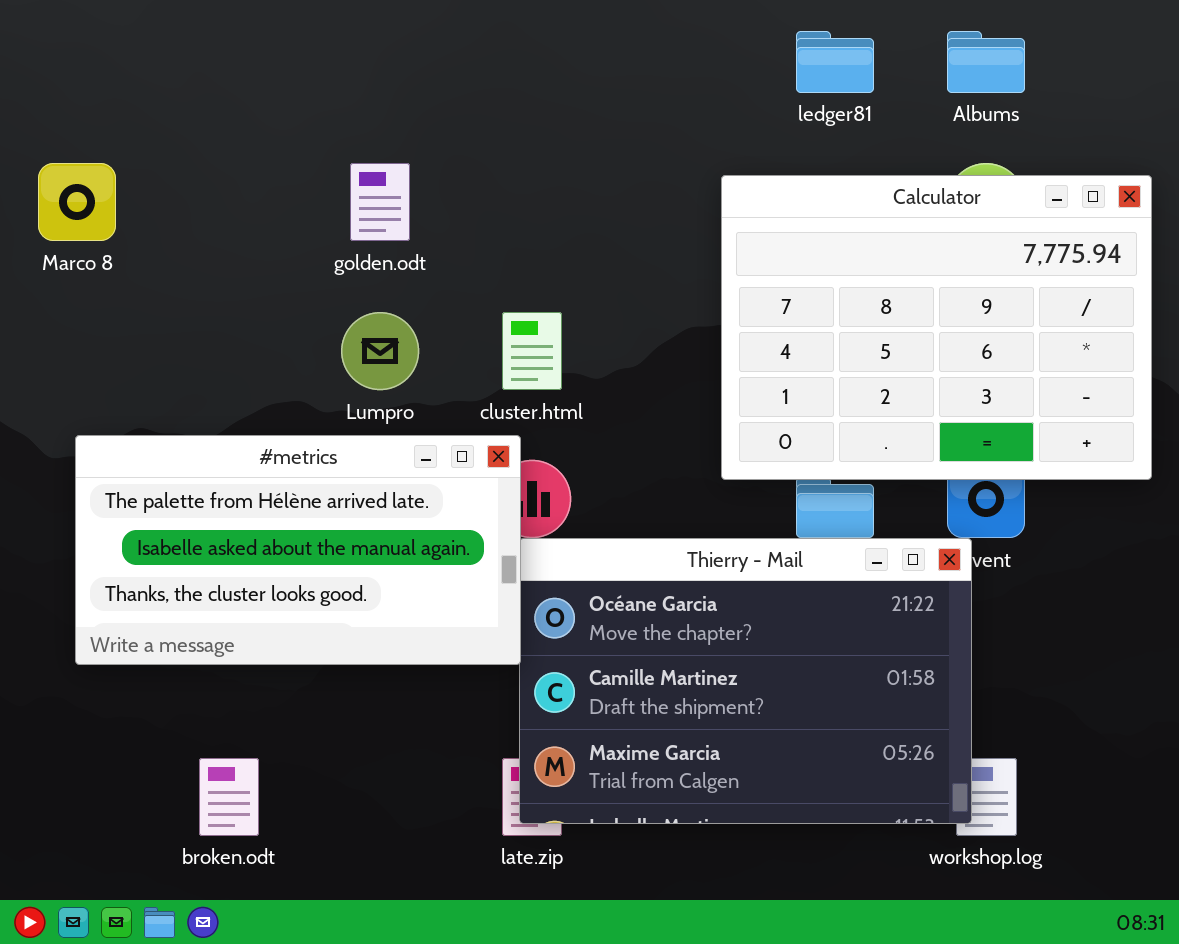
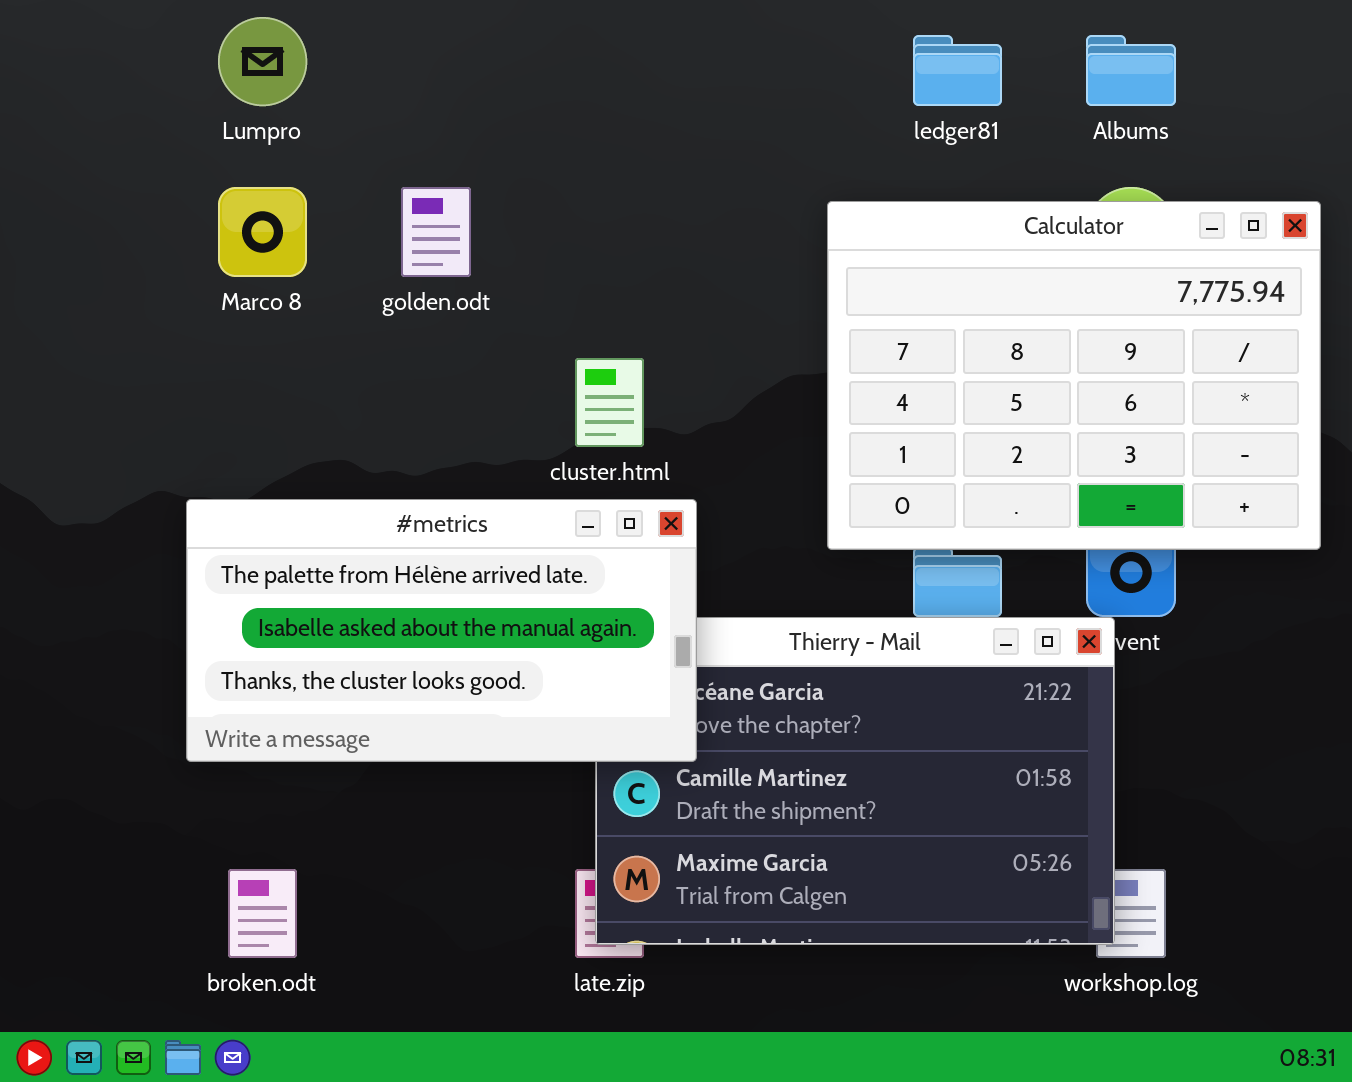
Marco 8: [38,163,116,241] -> [218,187,307,277], moved
Lumpro: [341,312,419,390] -> [218,17,307,106], moved
#metrics: [75,435,521,665] -> [186,499,697,762], moved

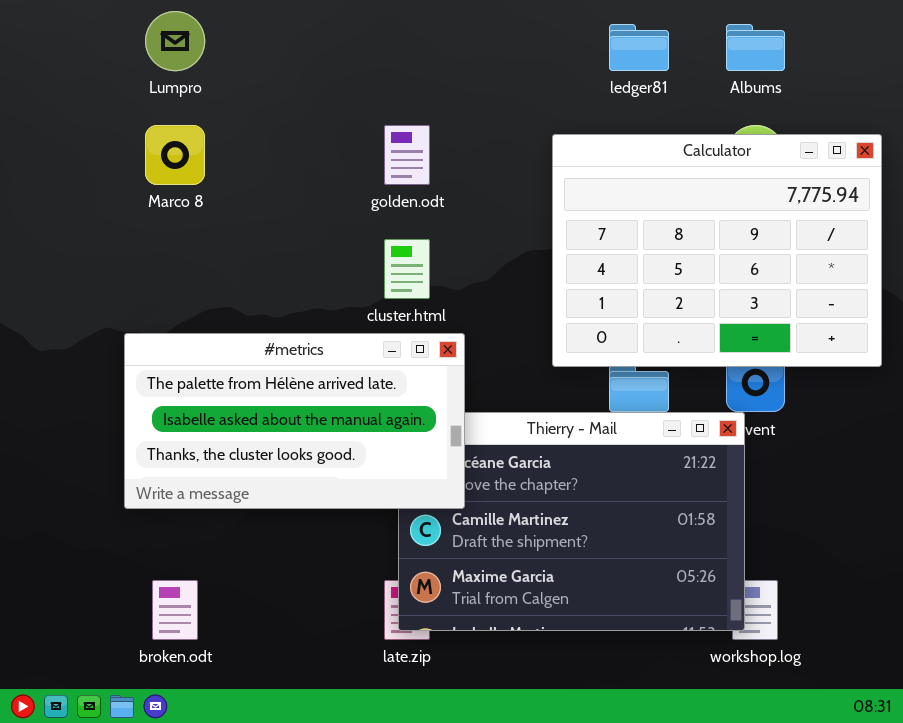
golden.odt: [401,187,471,277] -> [384,125,430,185], moved

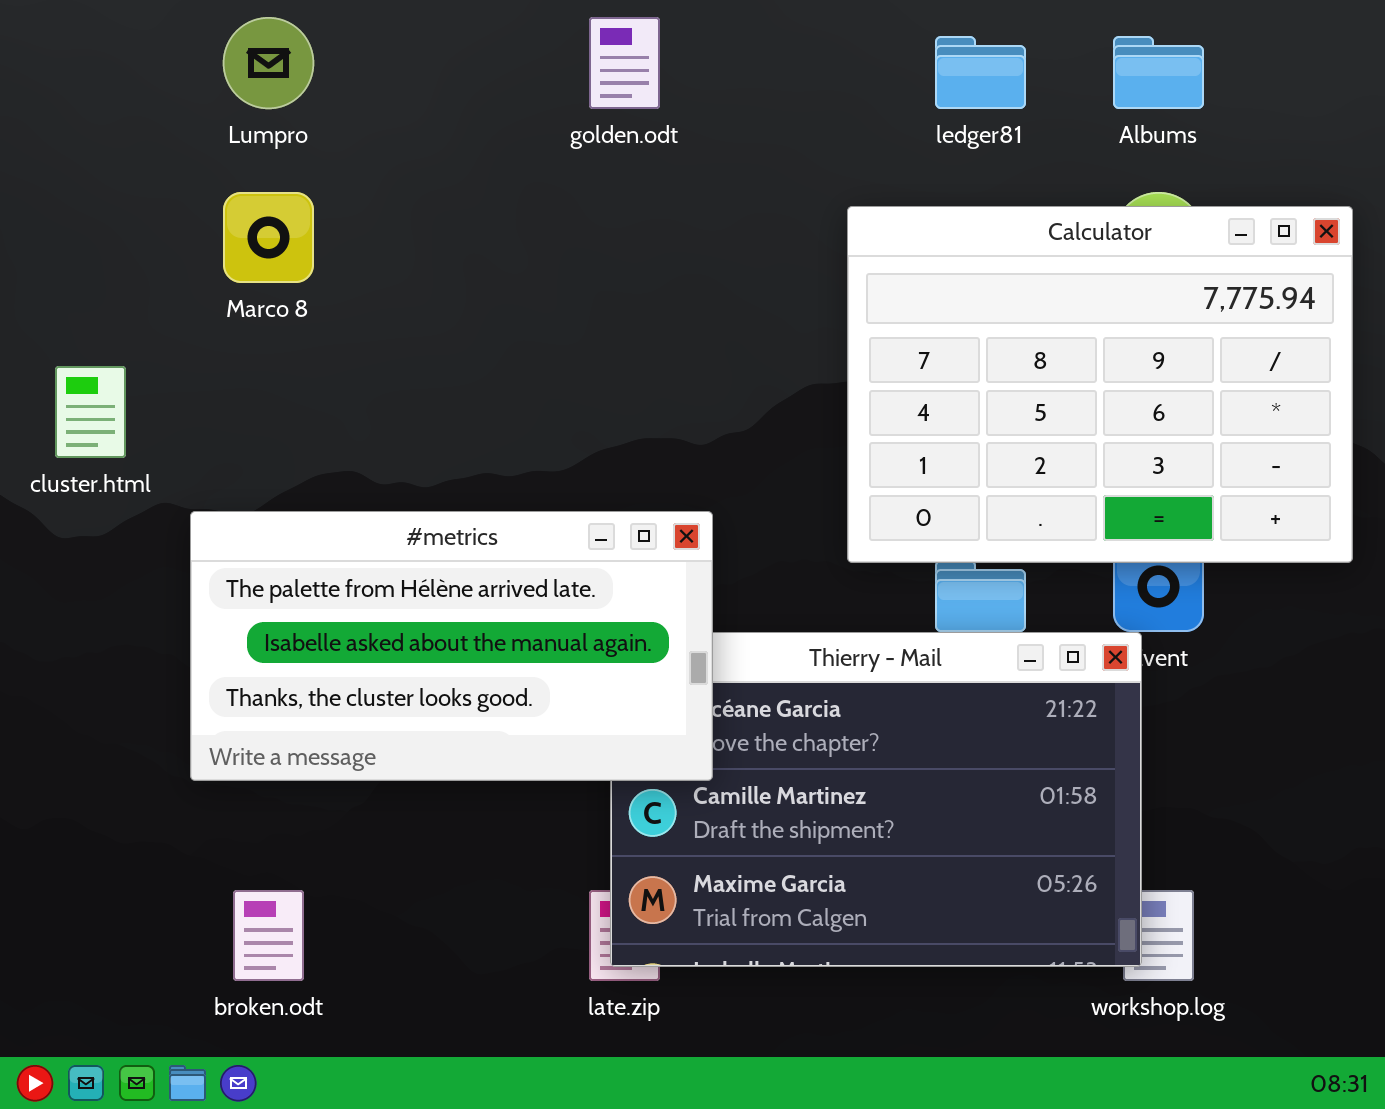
golden.odt: [384,125,430,185] -> [589,17,660,109], moved
cluster.html: [384,239,430,299] -> [55,366,126,458], moved

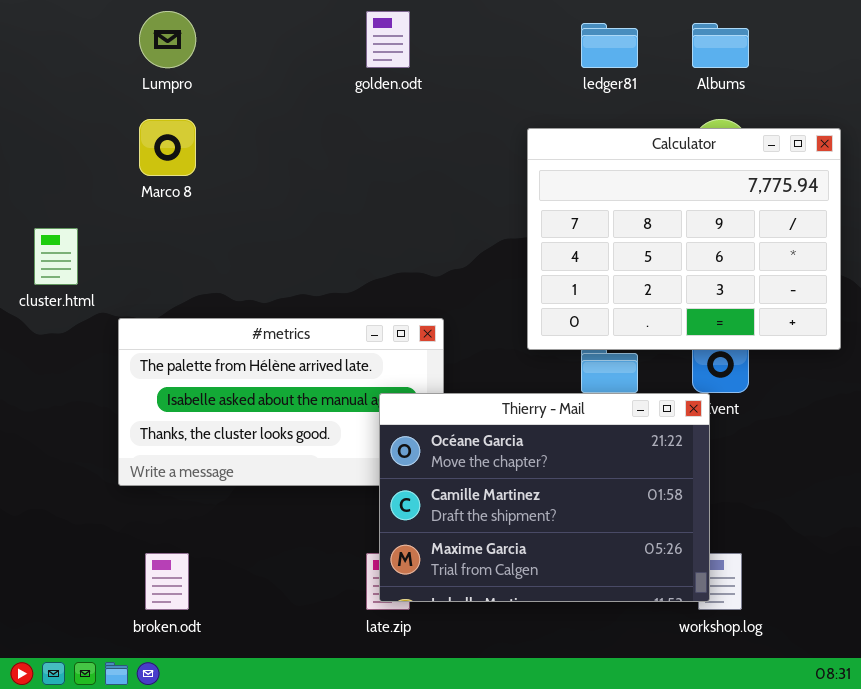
Thierry - Mail: [610,632,1142,967] -> [379,393,710,602], raised

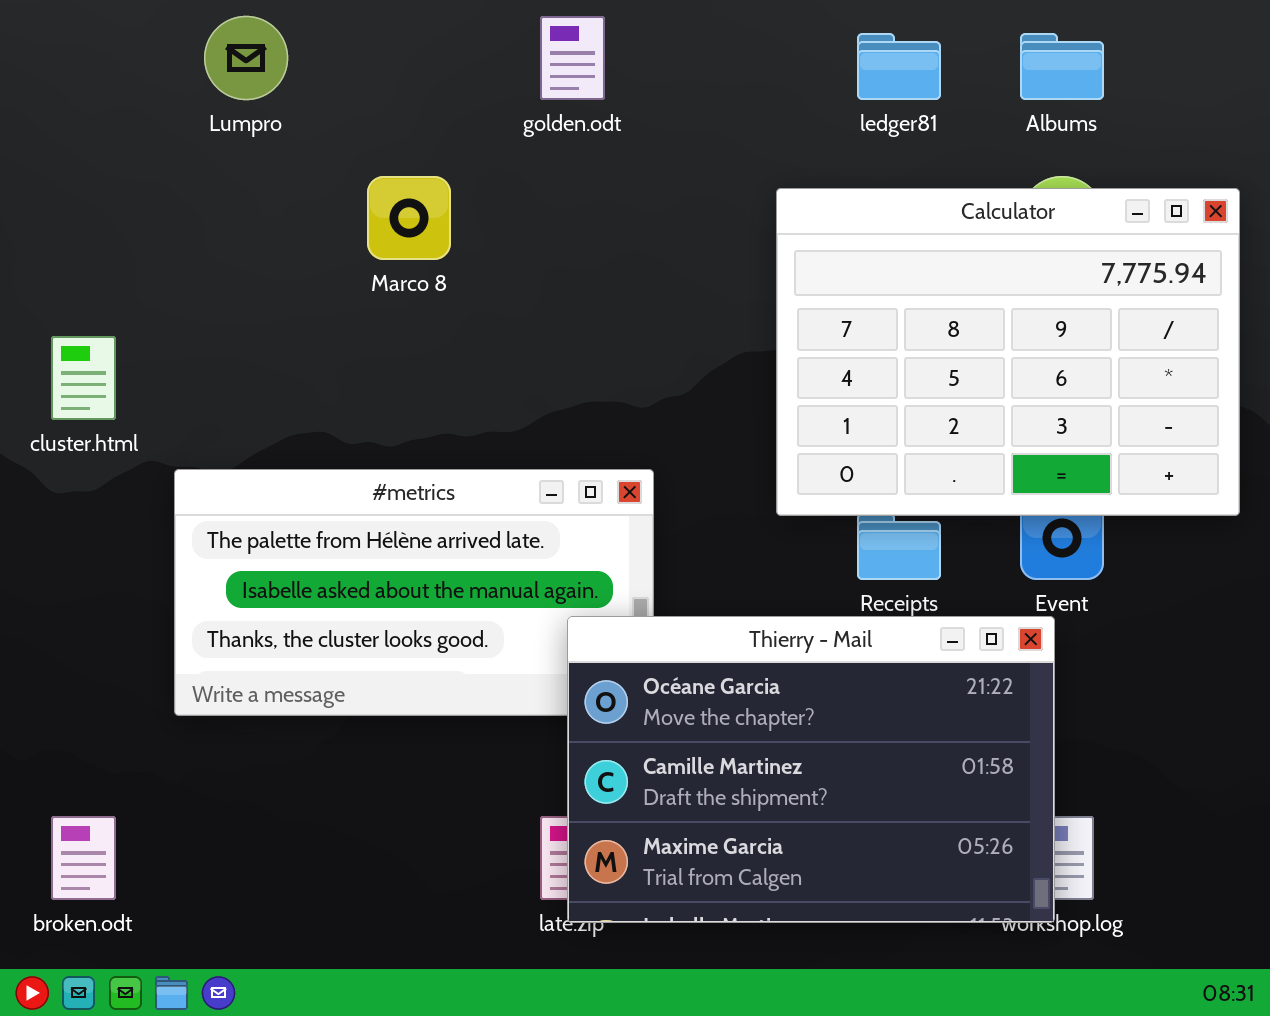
Marco 8: [139,119,196,176] -> [367,176,451,260], moved
Thierry - Mail: [379,393,710,602] -> [567,616,1055,923], moved
broken.odt: [145,553,189,610] -> [51,816,116,900], moved

